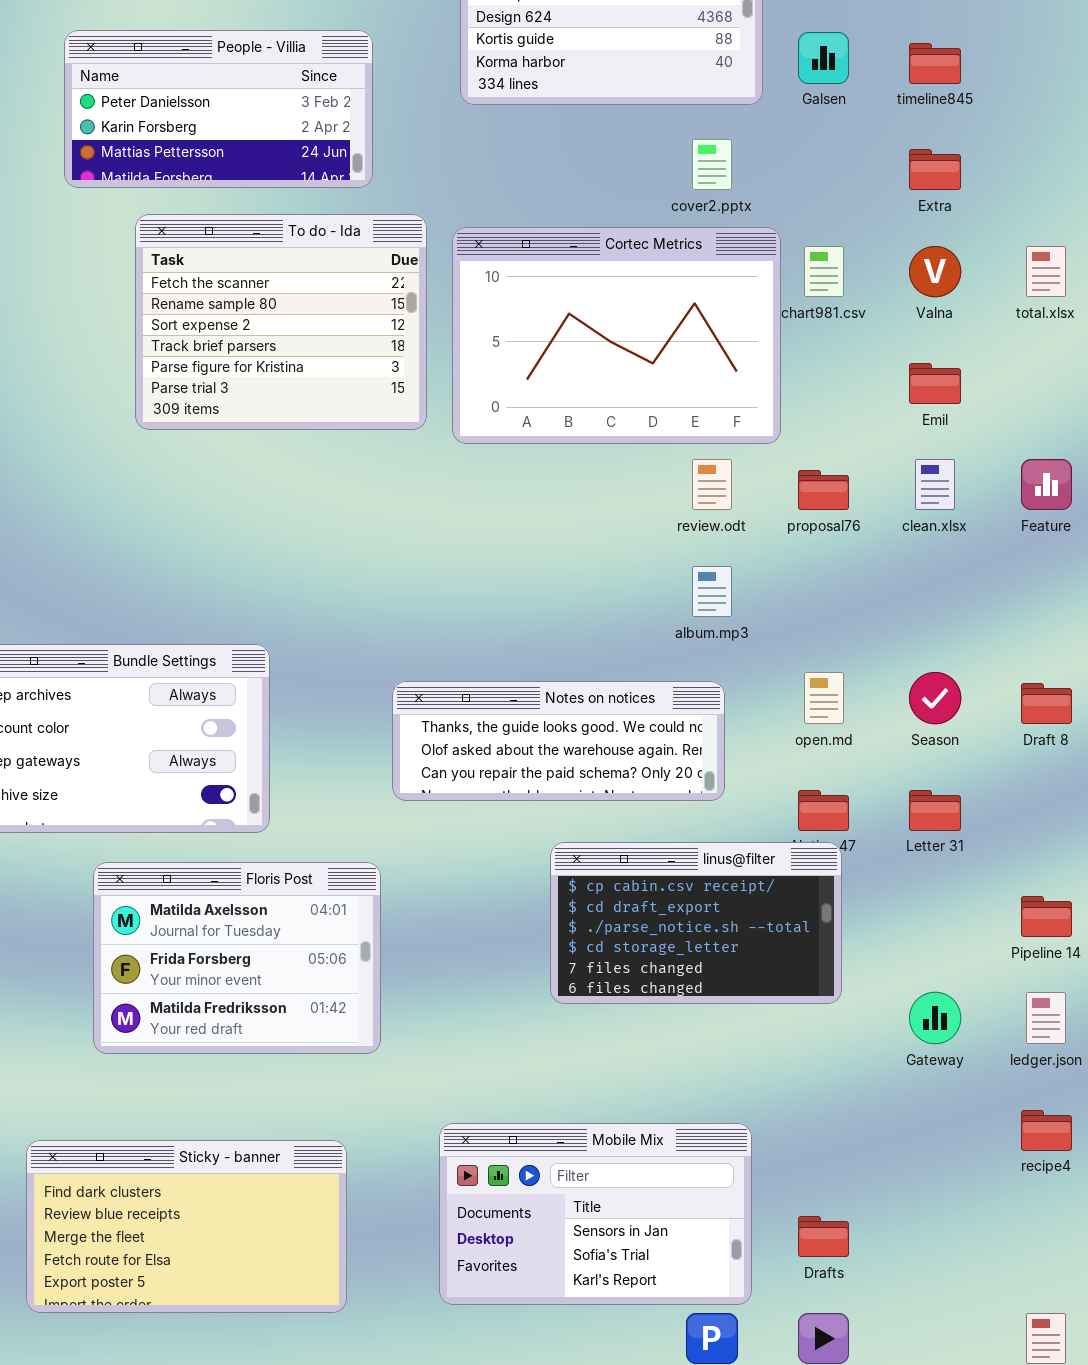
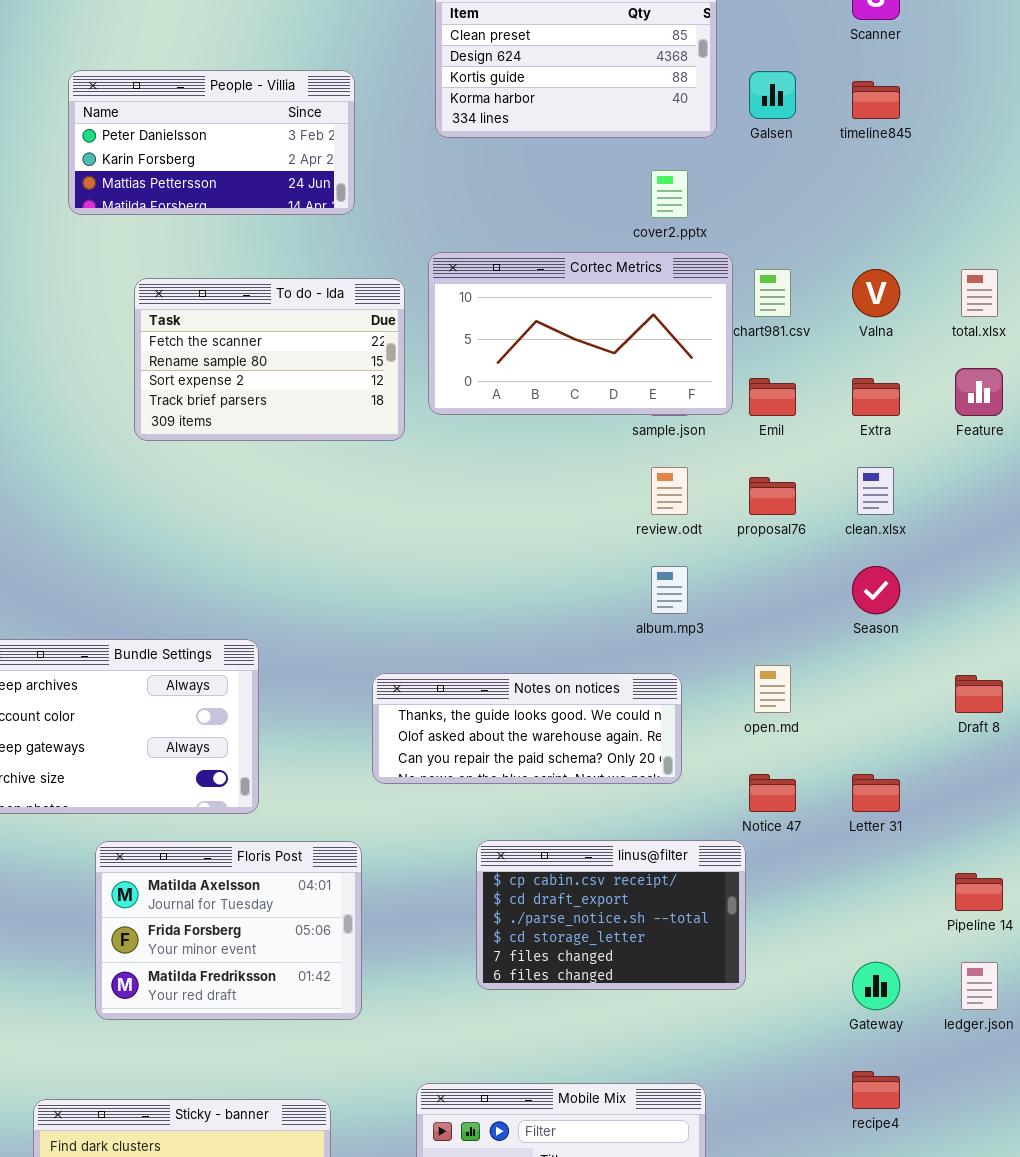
Extra: [909,149,961,190] -> [852,378,900,416], moved
To do - Ida: [135,214,427,430] -> [134,278,405,441], resized
Cortec Metrics: [452,227,781,444] -> [428,252,733,415], resized
Emil: [909,363,961,404] -> [749,378,796,416], moved
Feature: [1021,459,1072,510] -> [955,368,1003,416], moved
Season: [909,672,961,724] -> [852,566,900,614], moved
linus@filter: [550,842,842,1004] -> [476,840,746,990], moved
recipe4: [1021,1110,1072,1151] -> [852,1071,900,1109], moved

